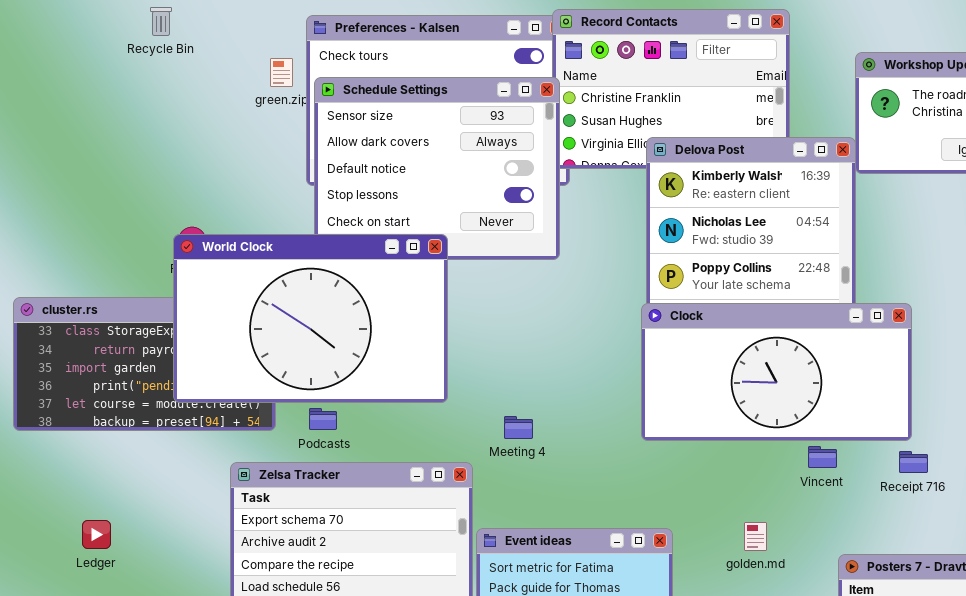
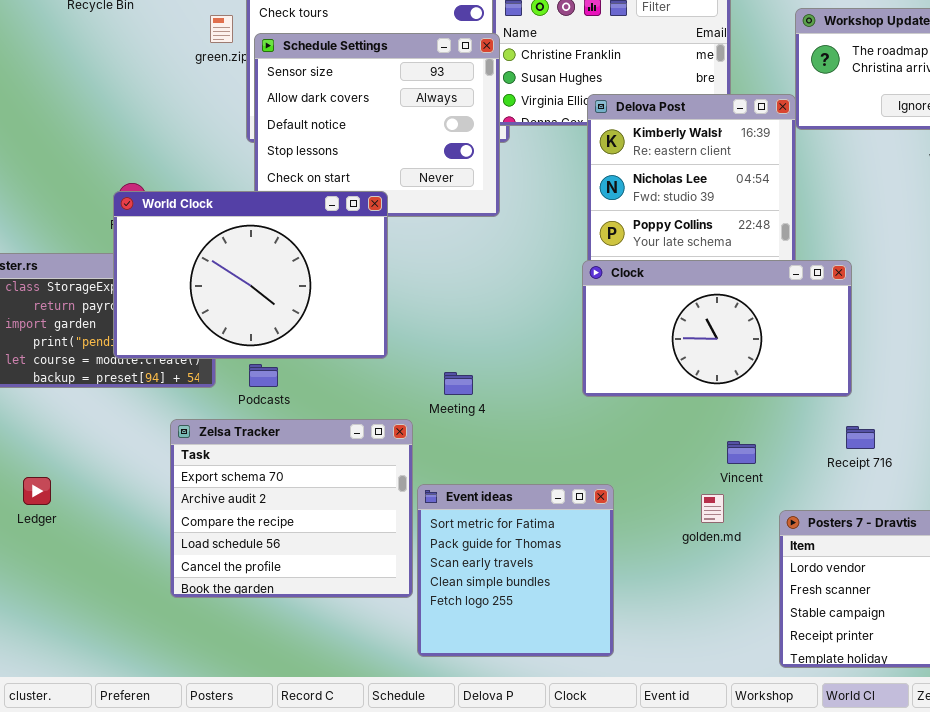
Vincent: [808,446,837,468] -> [727,441,756,464], moved
Receipt 716: [899,451,928,473] -> [846,426,875,449], moved
golden.md: [744,522,767,551] -> [701,494,724,523], moved

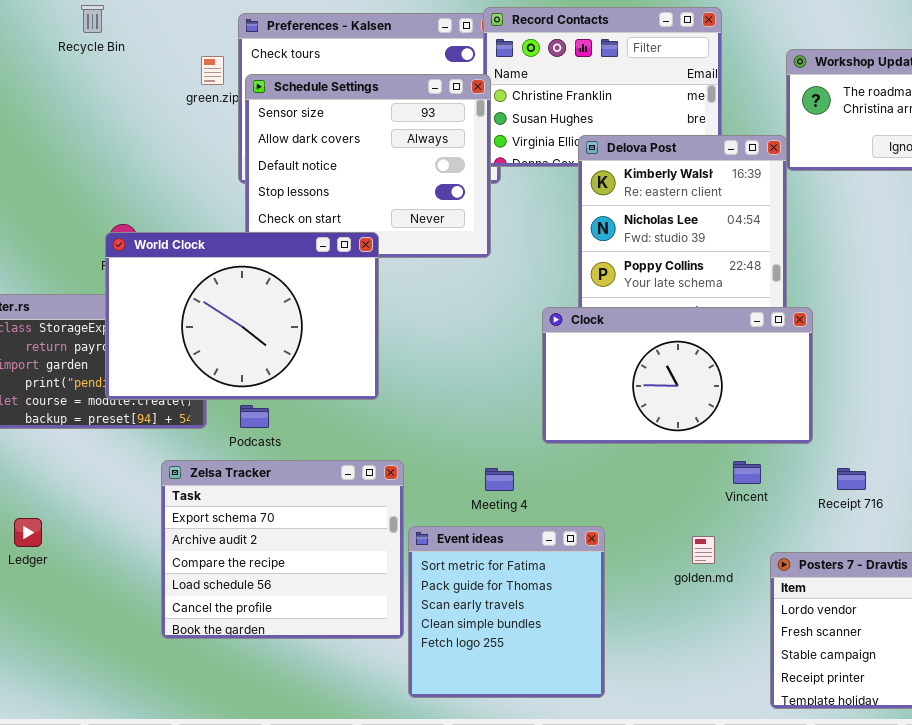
Clock: [582,260,852,397] -> [542,307,813,444], moved
Meeting 4: [444,372,473,395] -> [485,468,514,491], moved
Vincent: [727,441,756,464] -> [733,461,761,484], moved

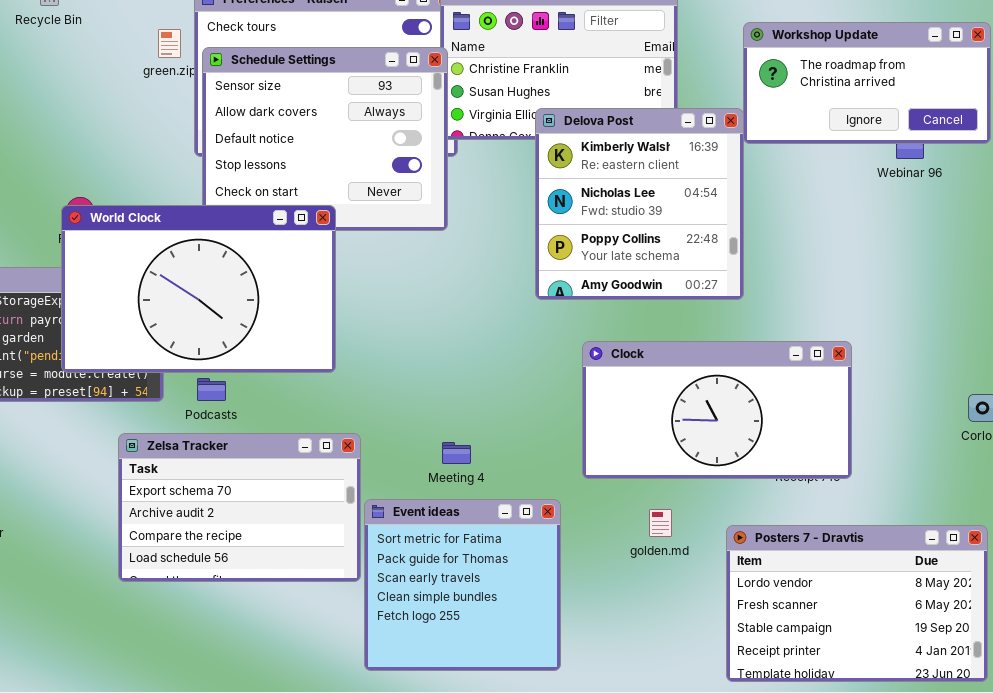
Clock: [542,307,813,444] -> [582,341,852,479], moved
Zelsa Tracker: [161,460,404,639] -> [118,433,361,582], resized

